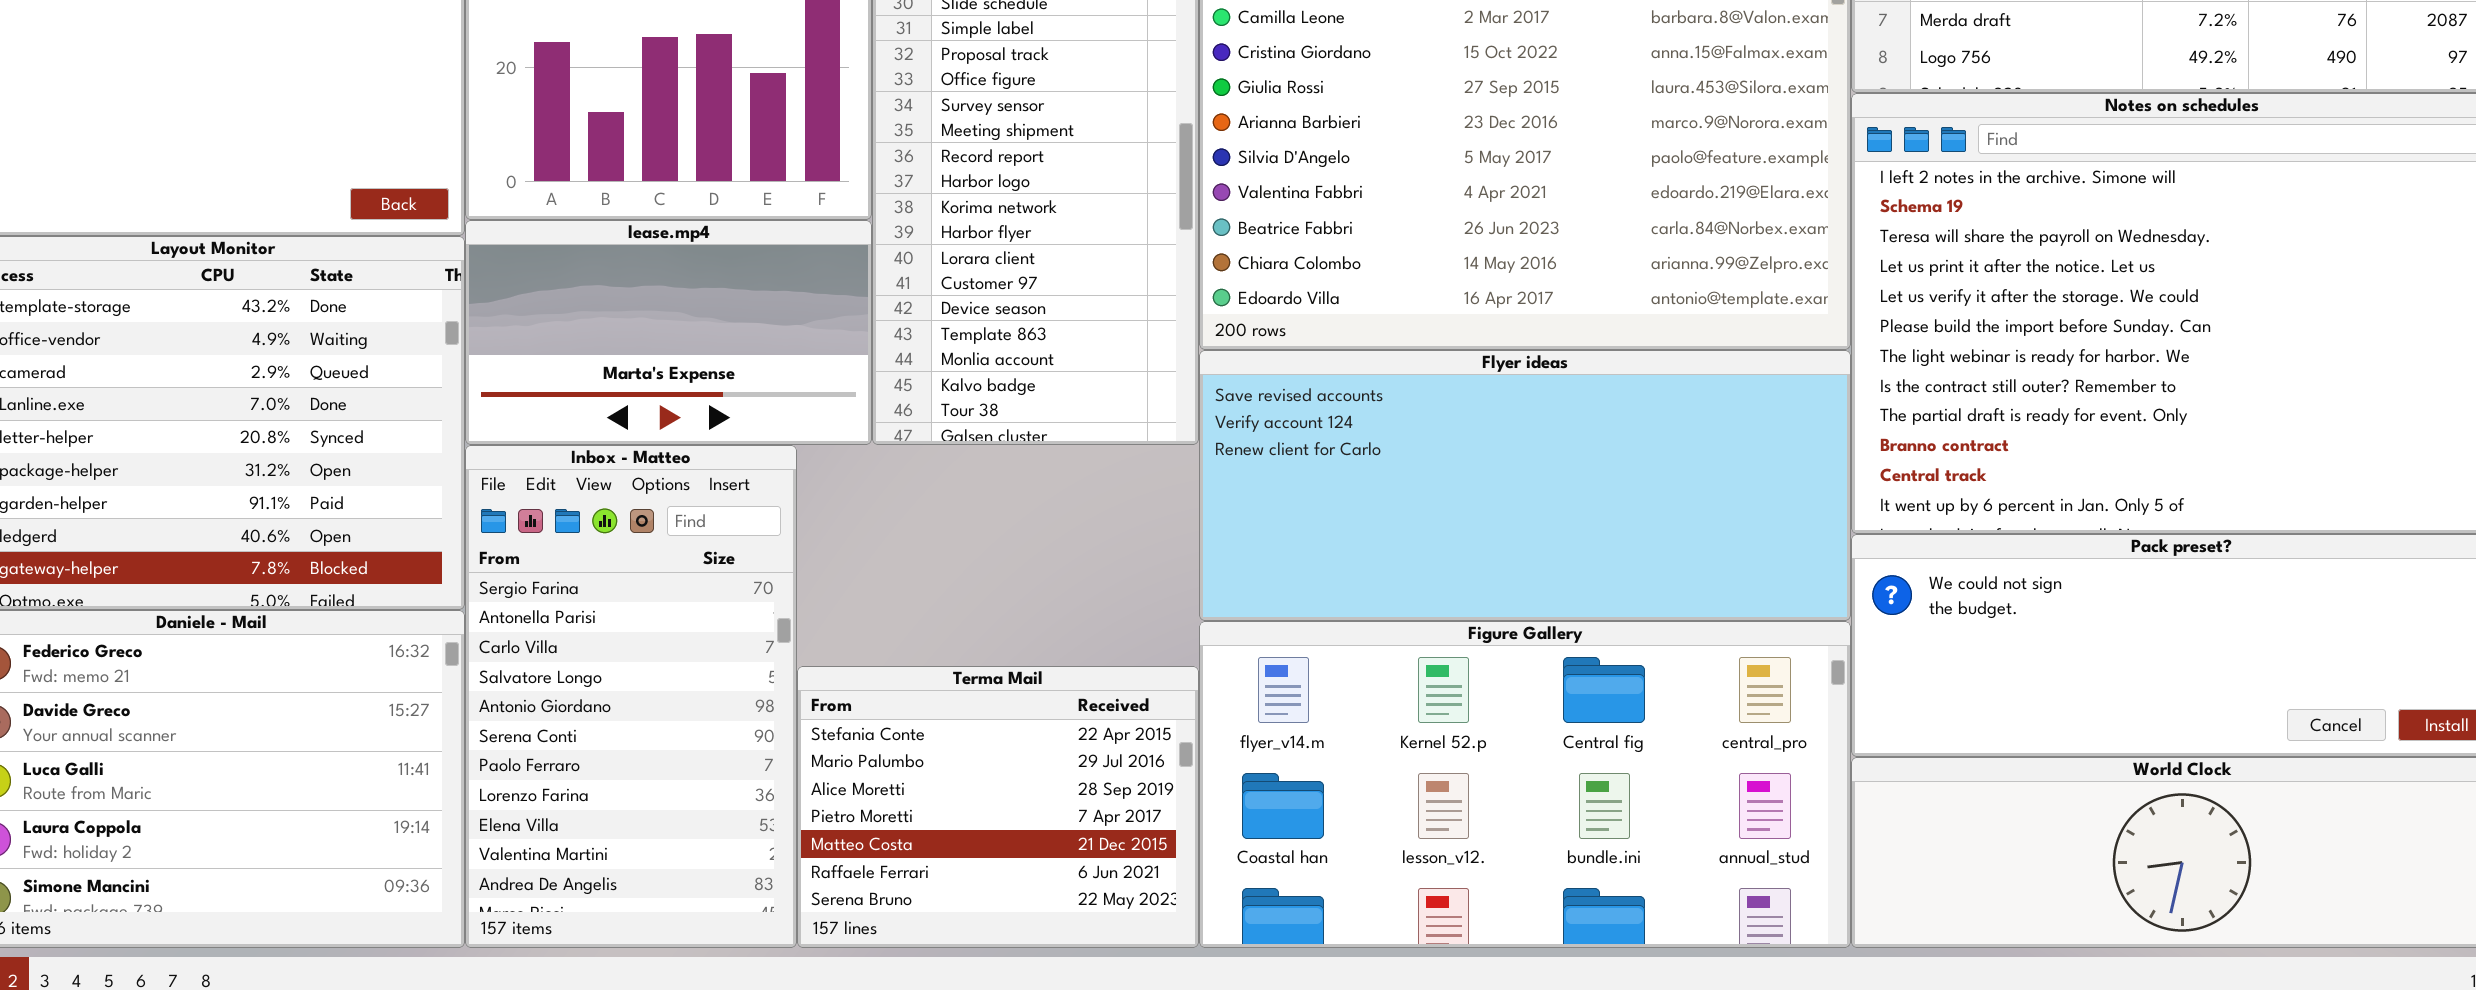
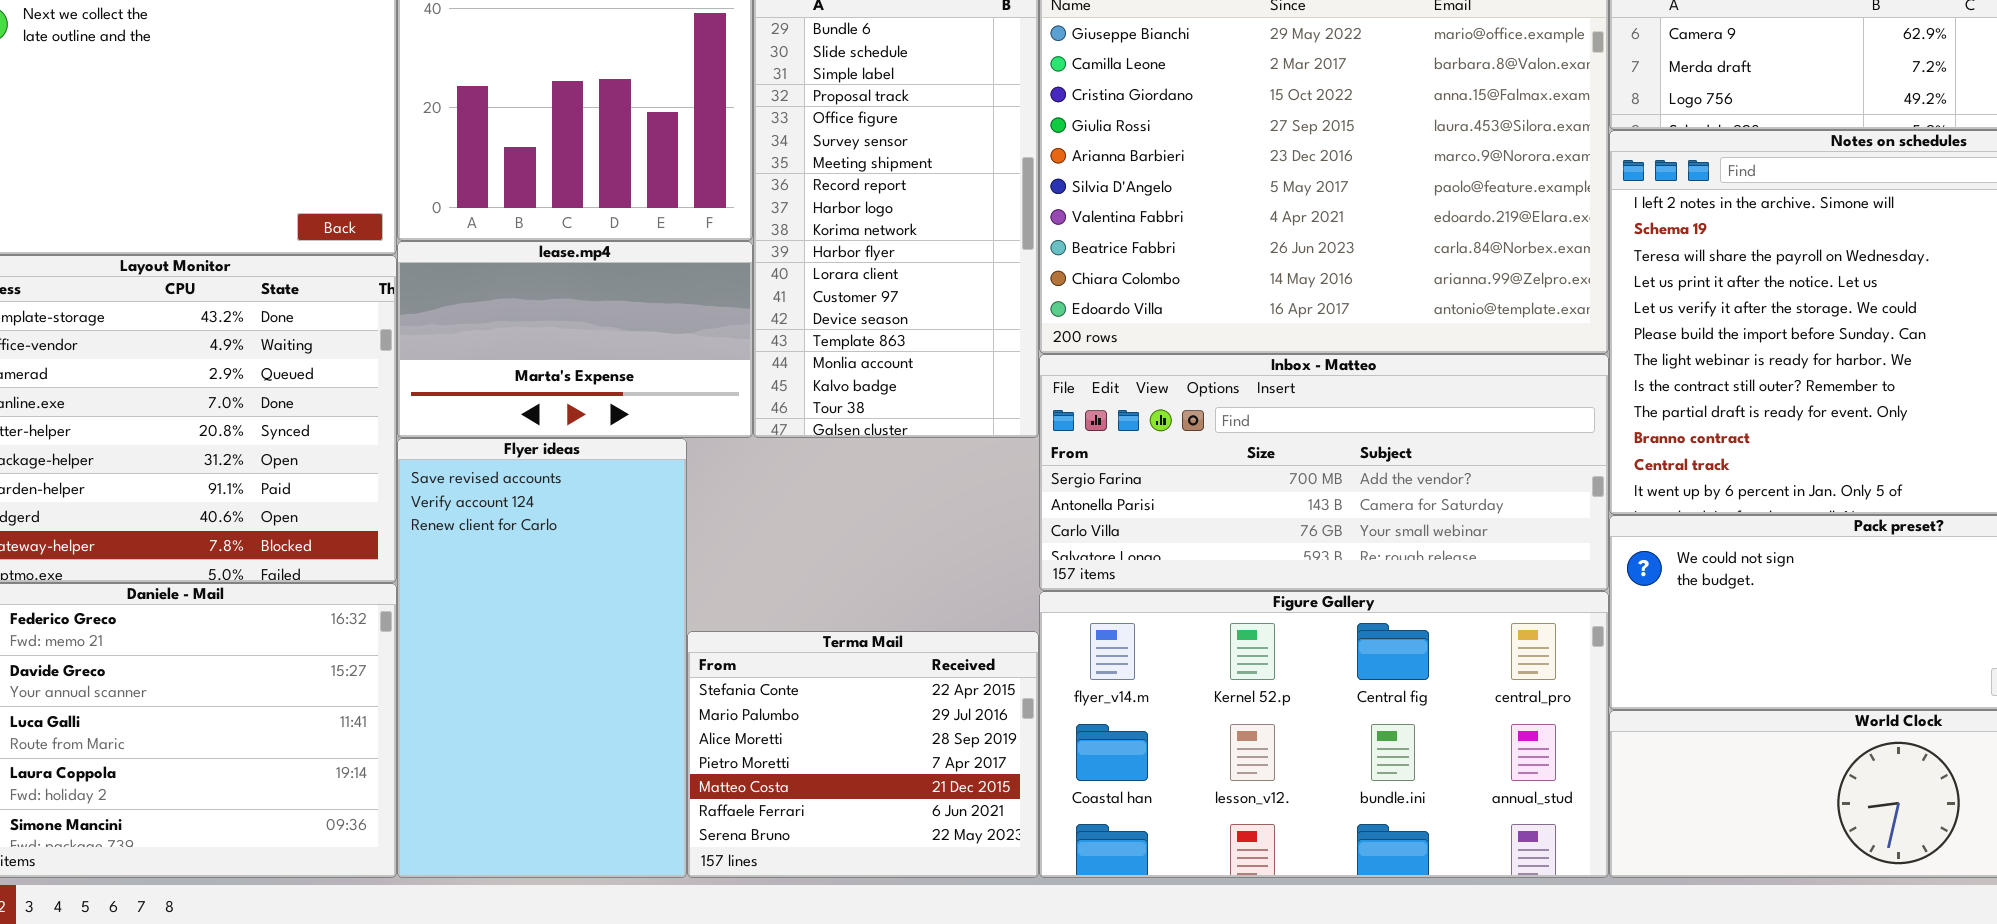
Flyer ideas: [1199,350,1851,621] -> [397,438,687,878], moved, resized
Inbox - Matteo: [465,445,797,948] -> [1039,354,1609,591], moved, resized

